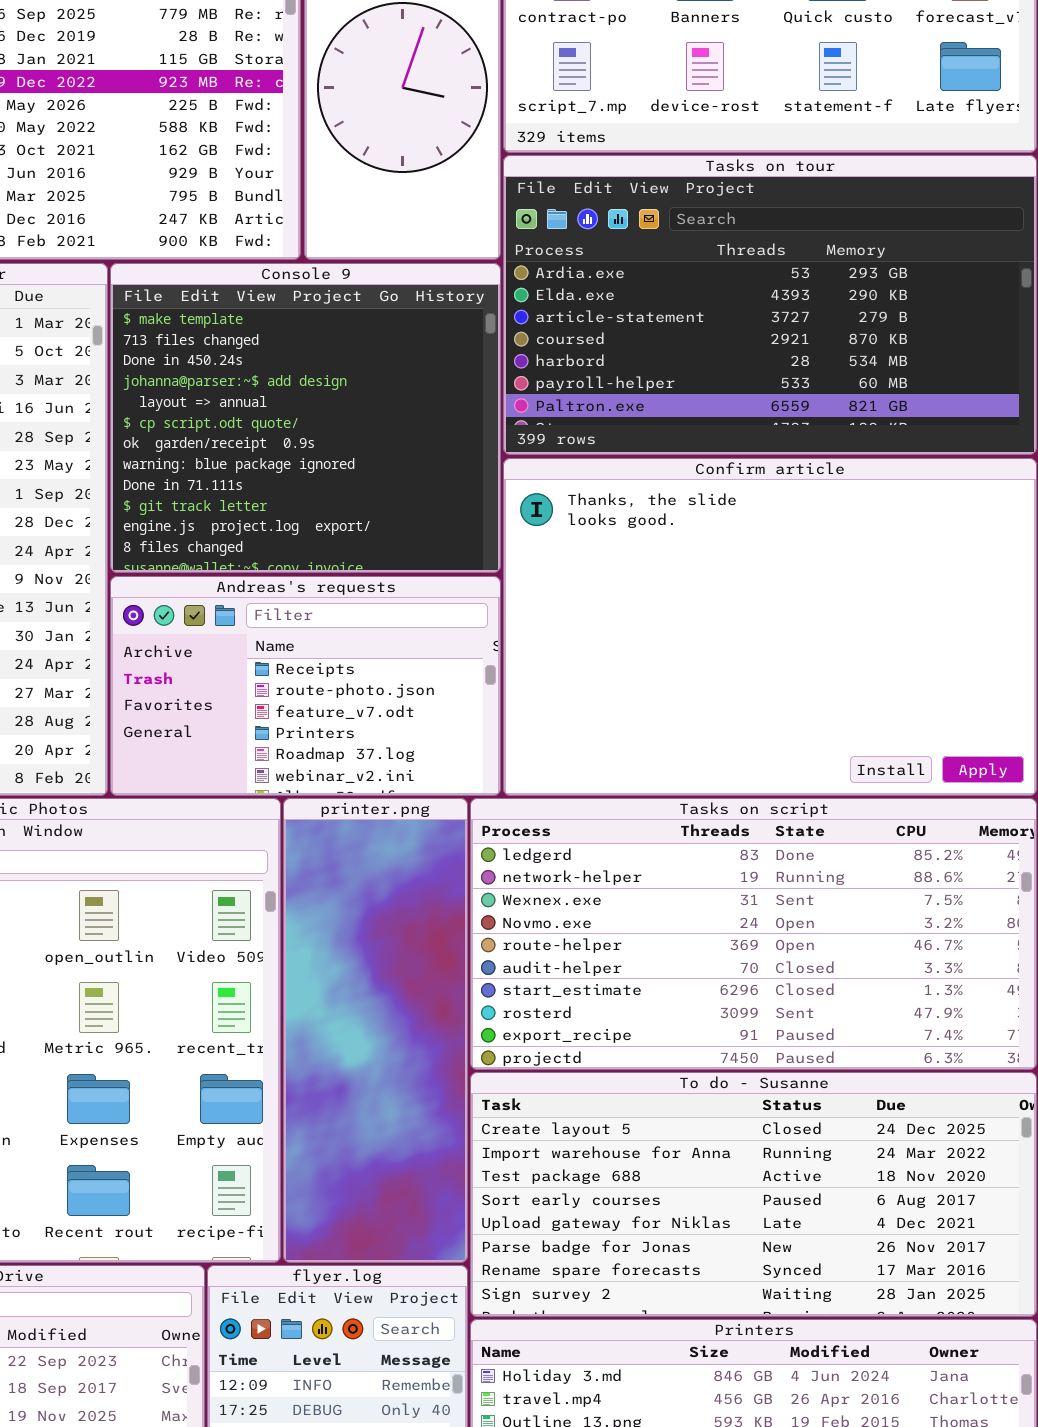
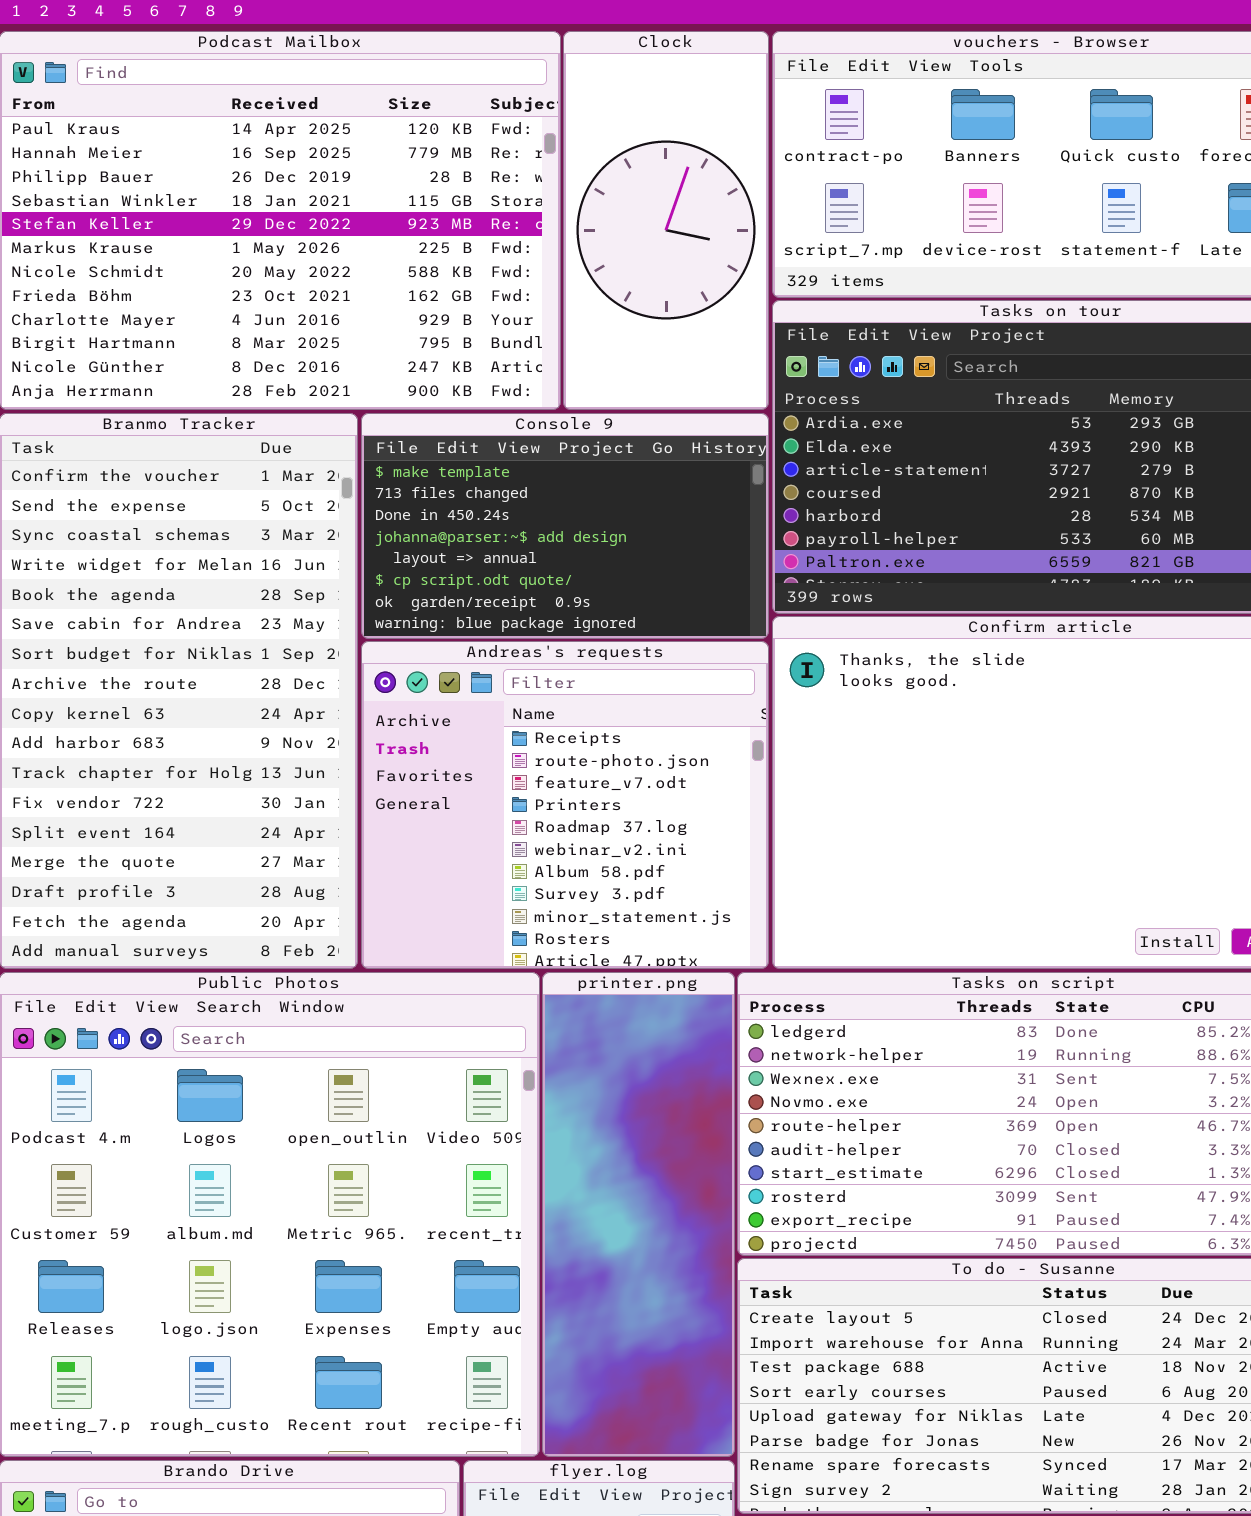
Console 9: [110,263,501,573] -> [361,413,769,639], resized
Andreas's requests: [110,576,501,796] -> [361,641,769,969], resized

